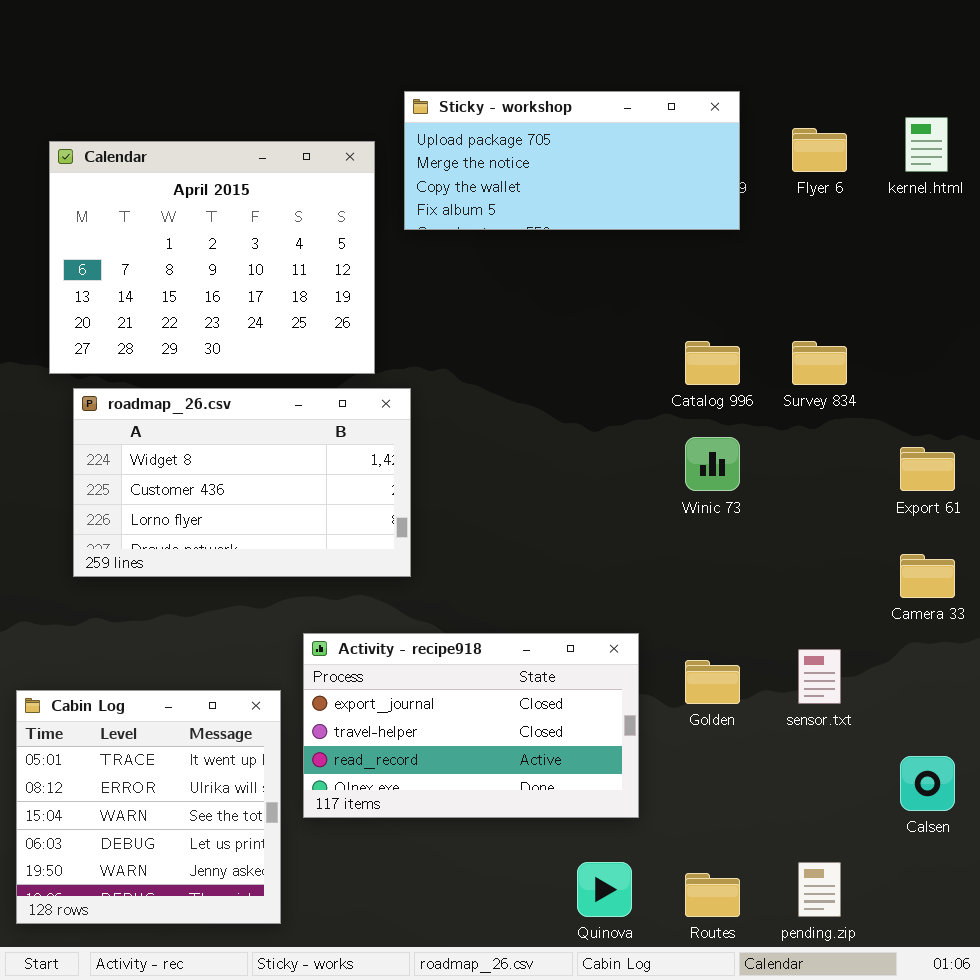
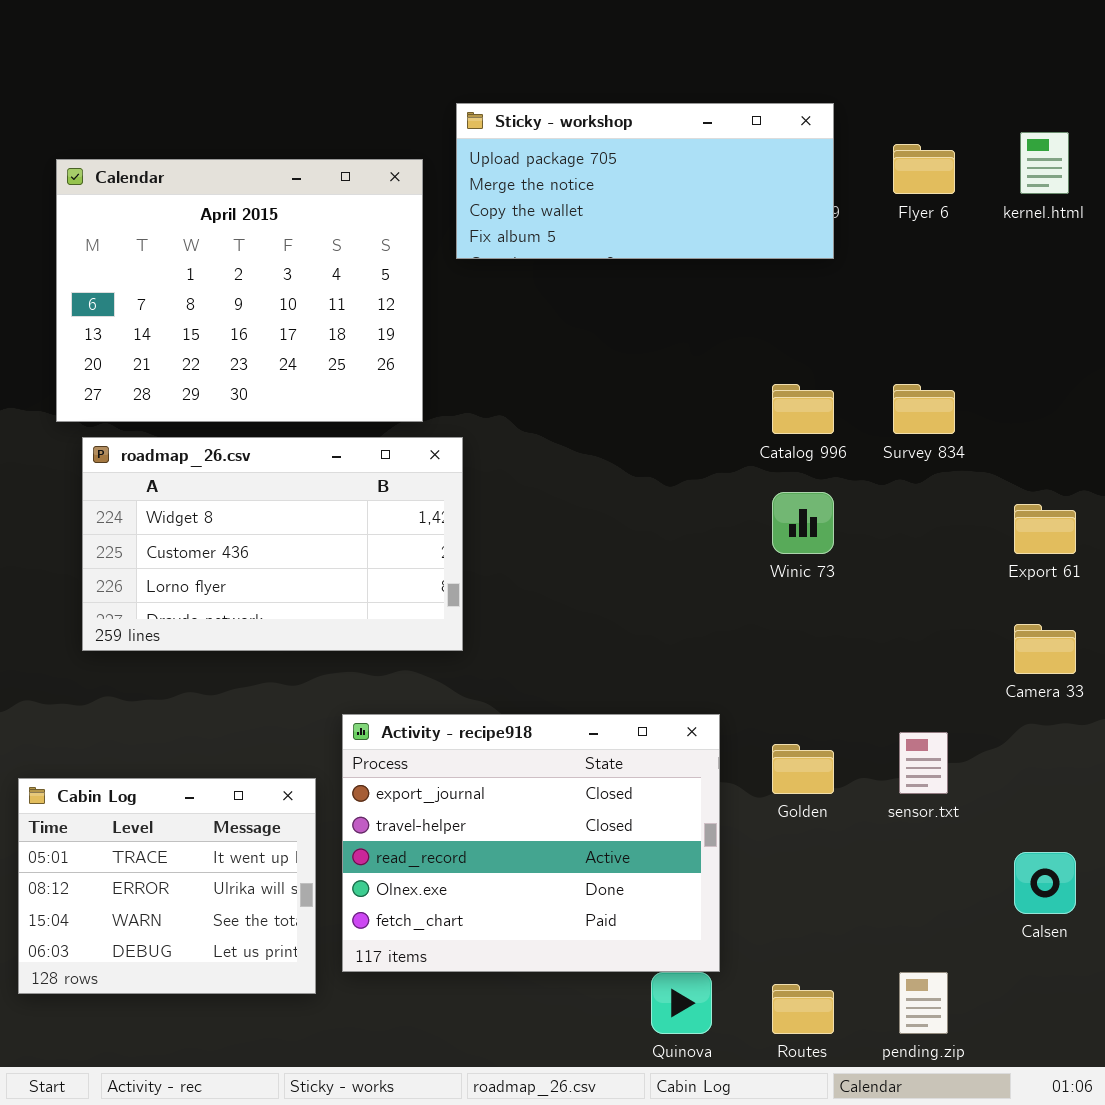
Activity - recipe918: [303,633,639,818] -> [342,714,720,972], resized
Cabin Log: [16,690,281,924] -> [18,778,316,994], resized

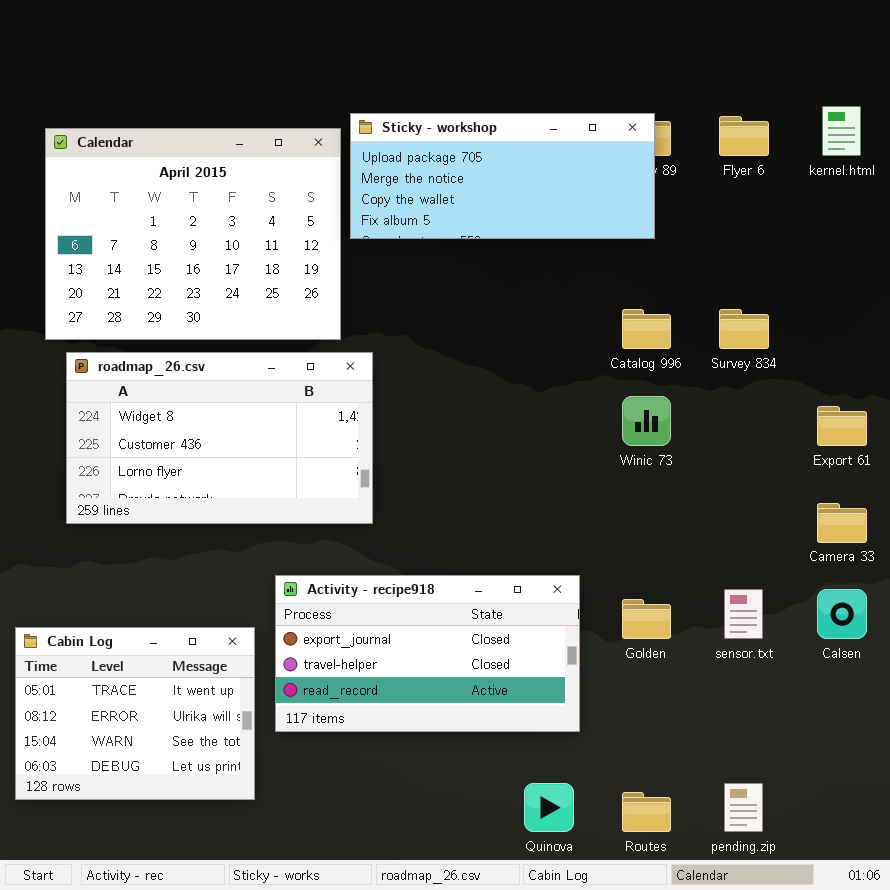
Sticky - workshop: [456,103,834,259] -> [350,113,655,239], moved
Activity - recipe918: [342,714,720,972] -> [275,575,580,732], resized
Calsen: [1014,852,1076,914] -> [817,589,867,639], moved

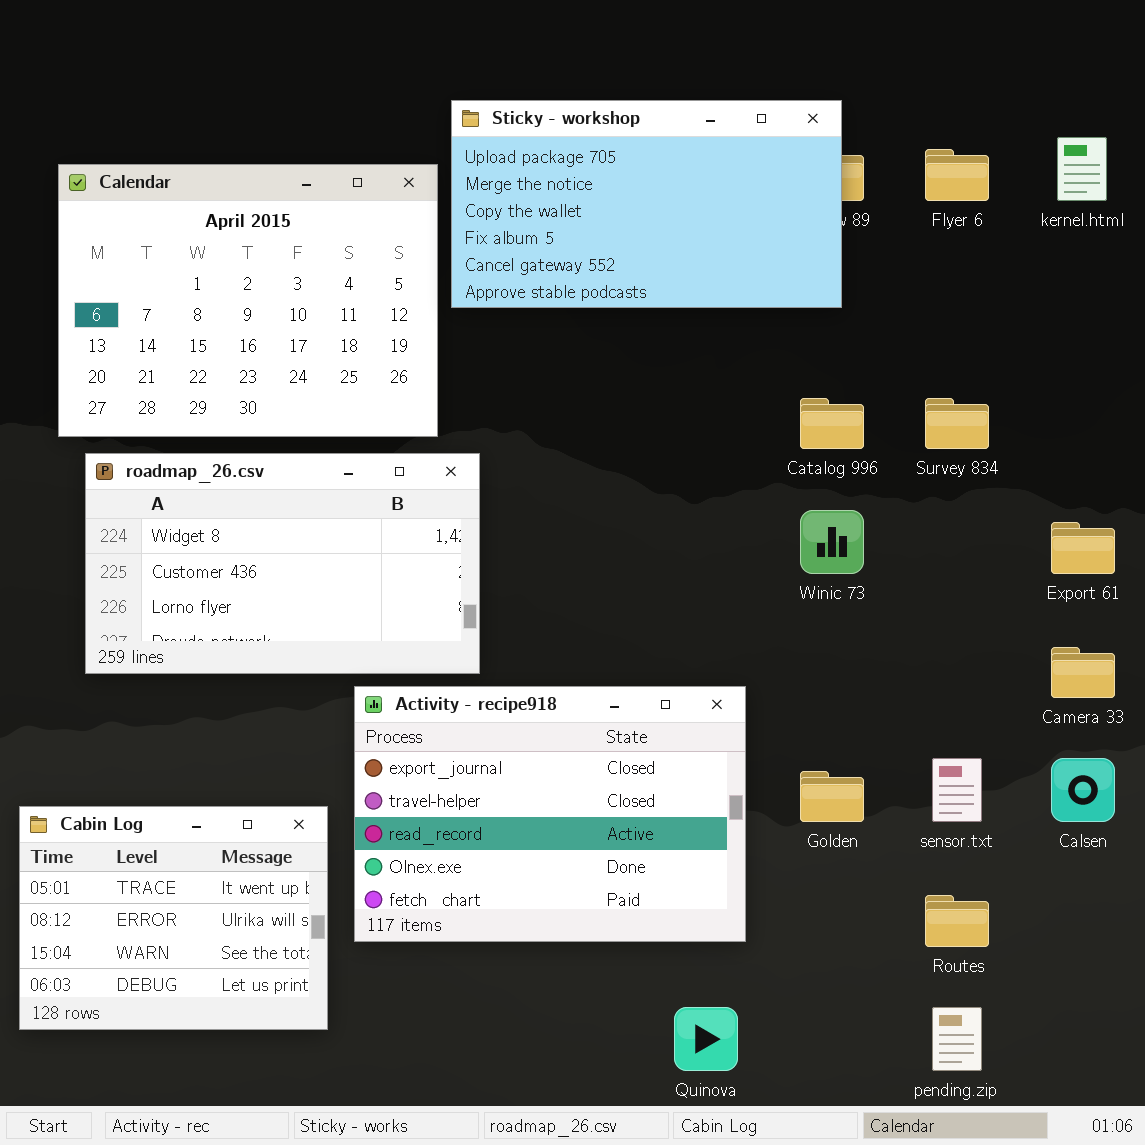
Sticky - workshop: [350,113,655,239] -> [451,100,842,308], resized
Activity - recipe918: [275,575,580,732] -> [354,686,746,942], resized
Routes: [622,792,671,832] -> [925,895,989,947], moved

